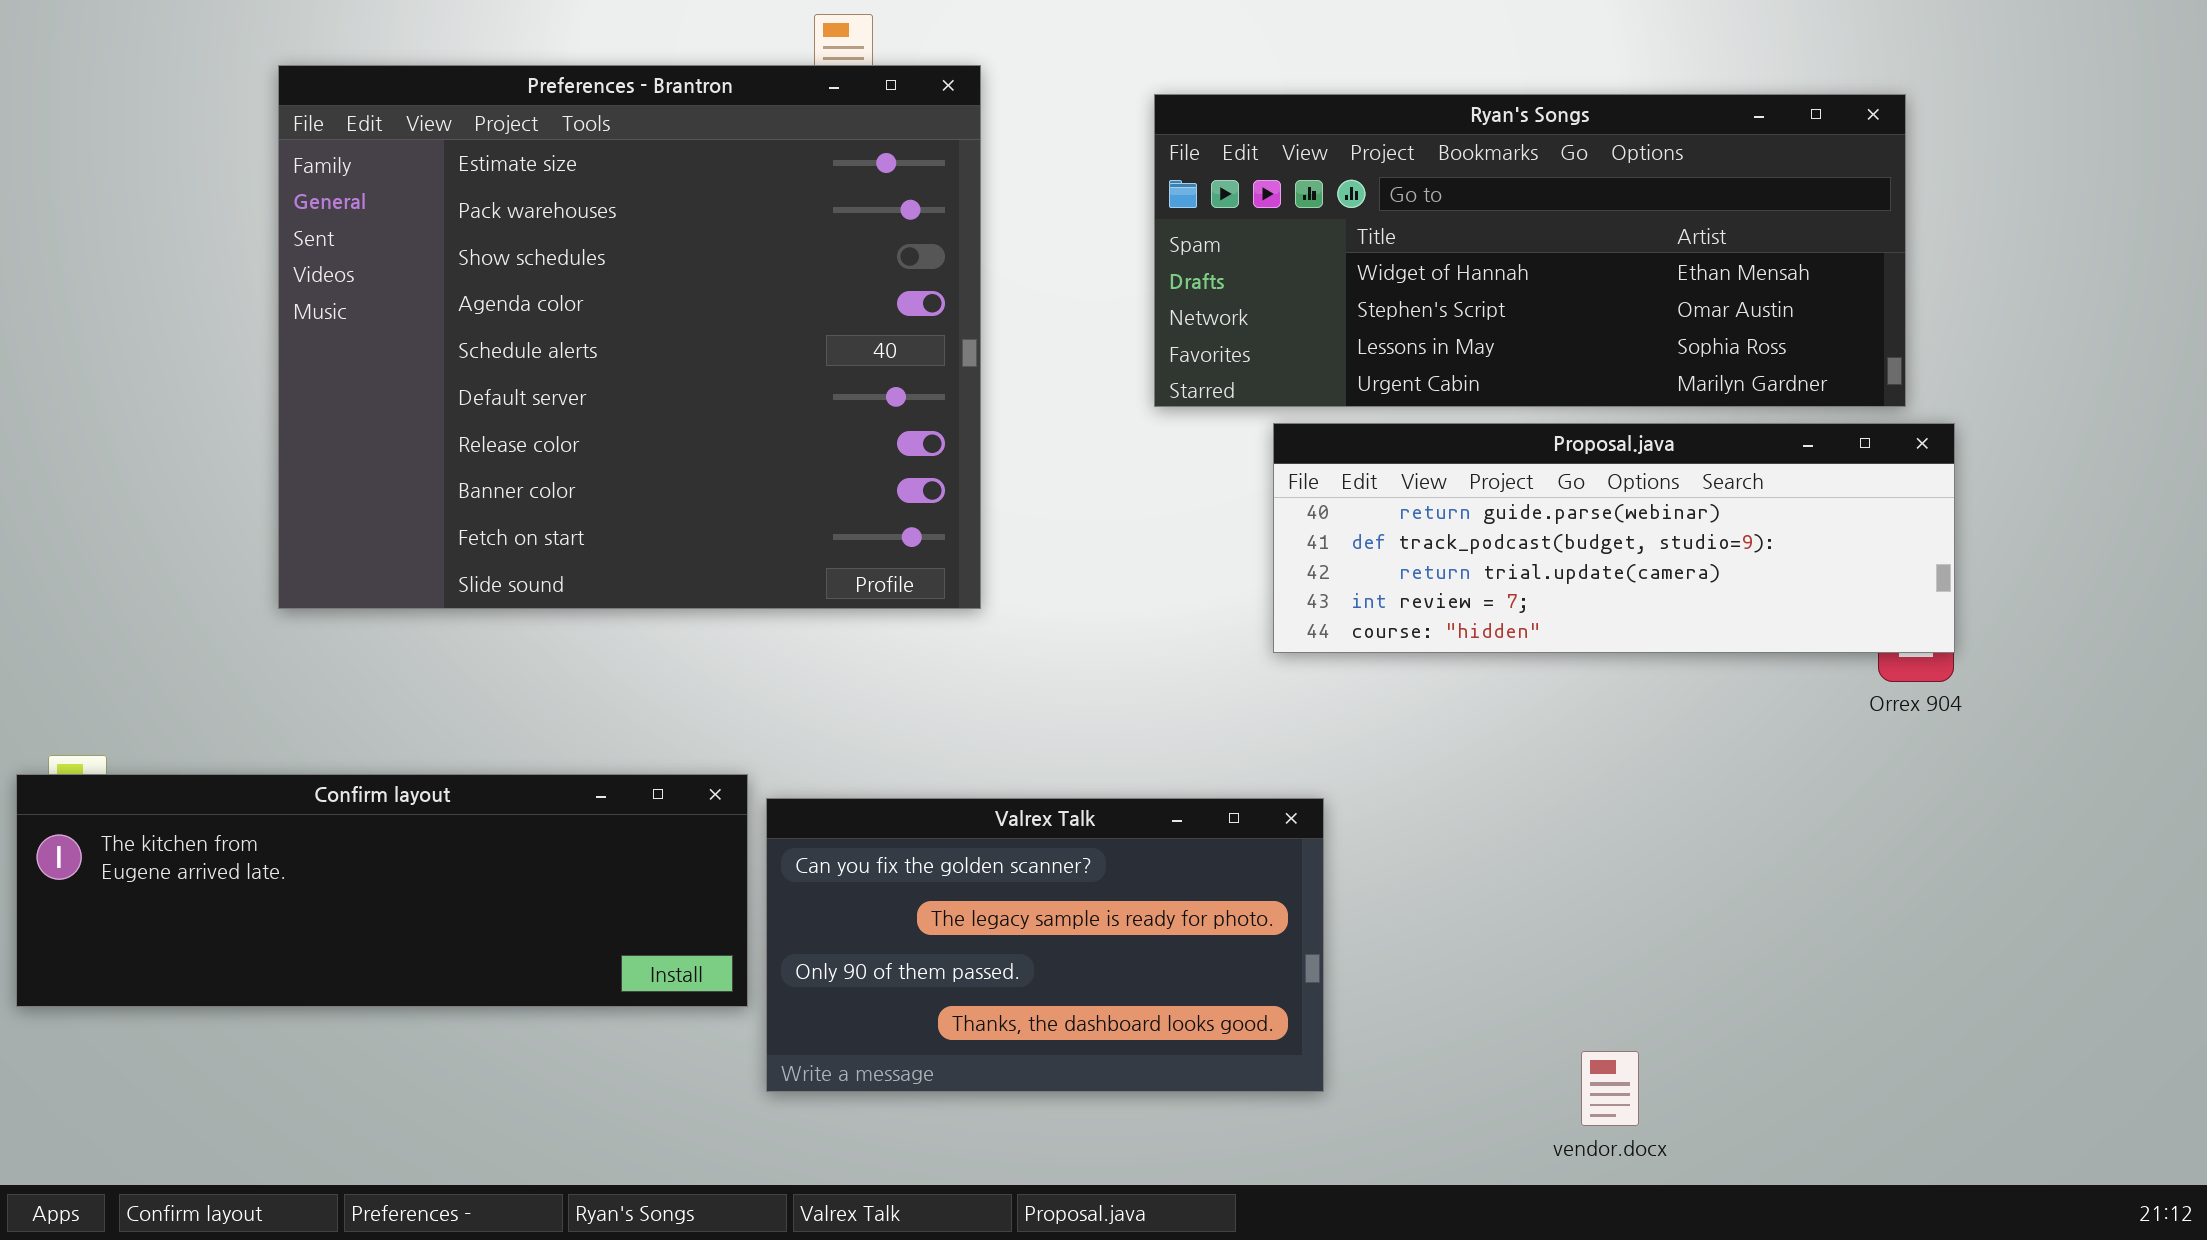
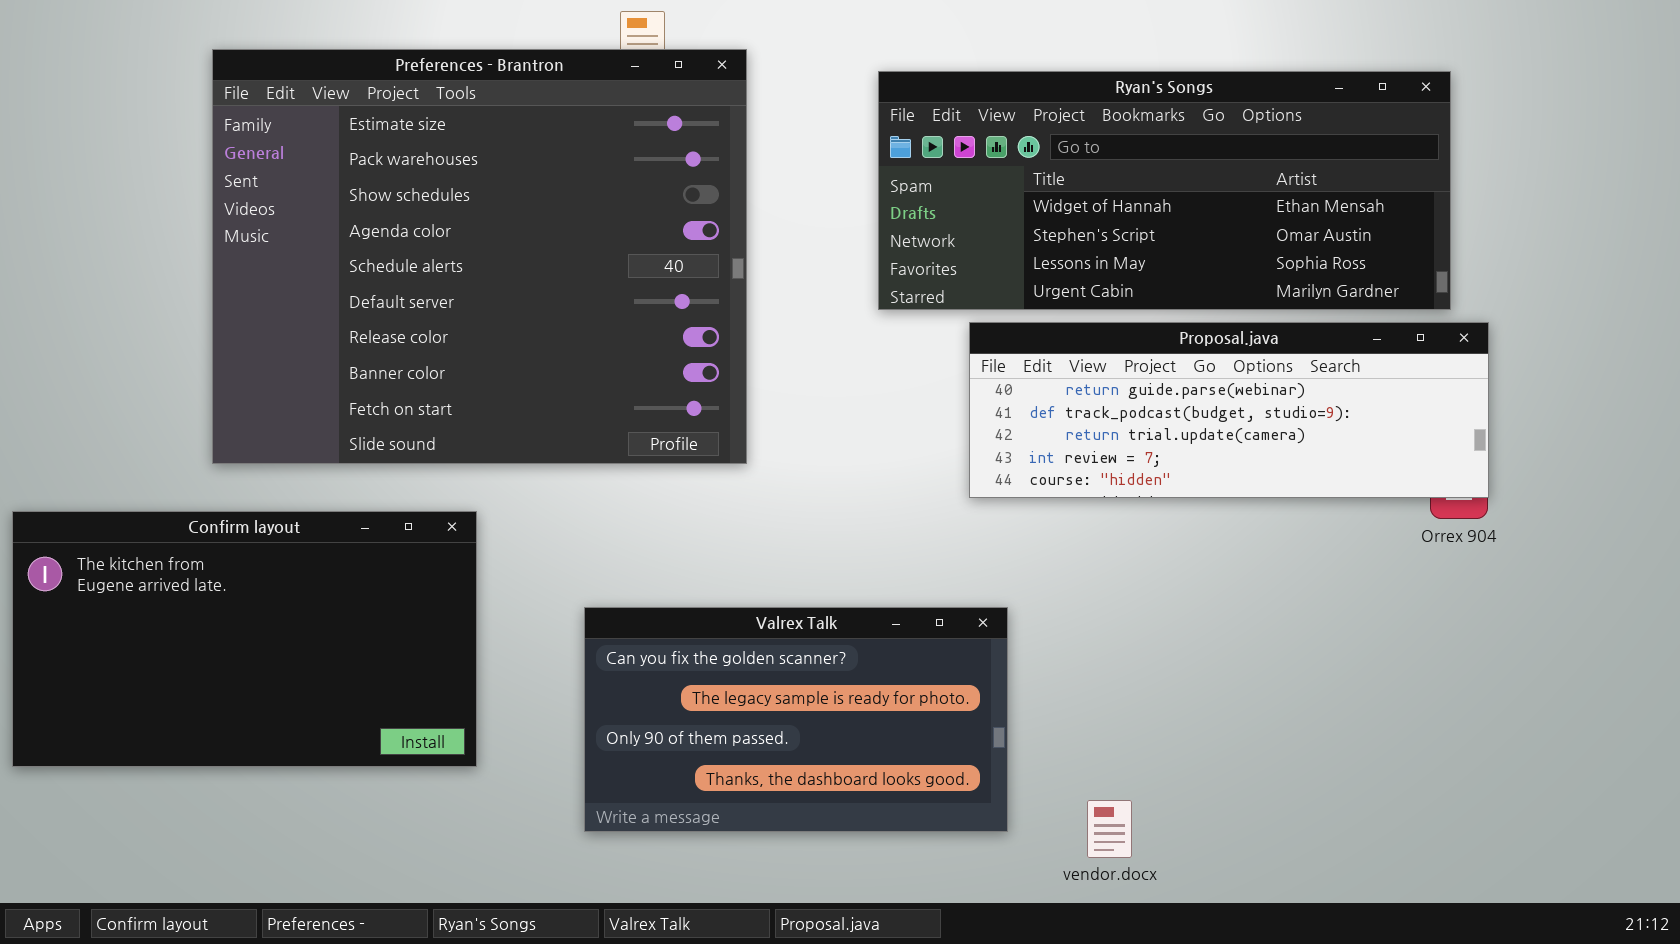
Confirm layout: [16,774,748,1007] -> [12,511,477,767], resized
vendor.docx: [1581,1051,1639,1126] -> [1087,800,1132,858], moved

